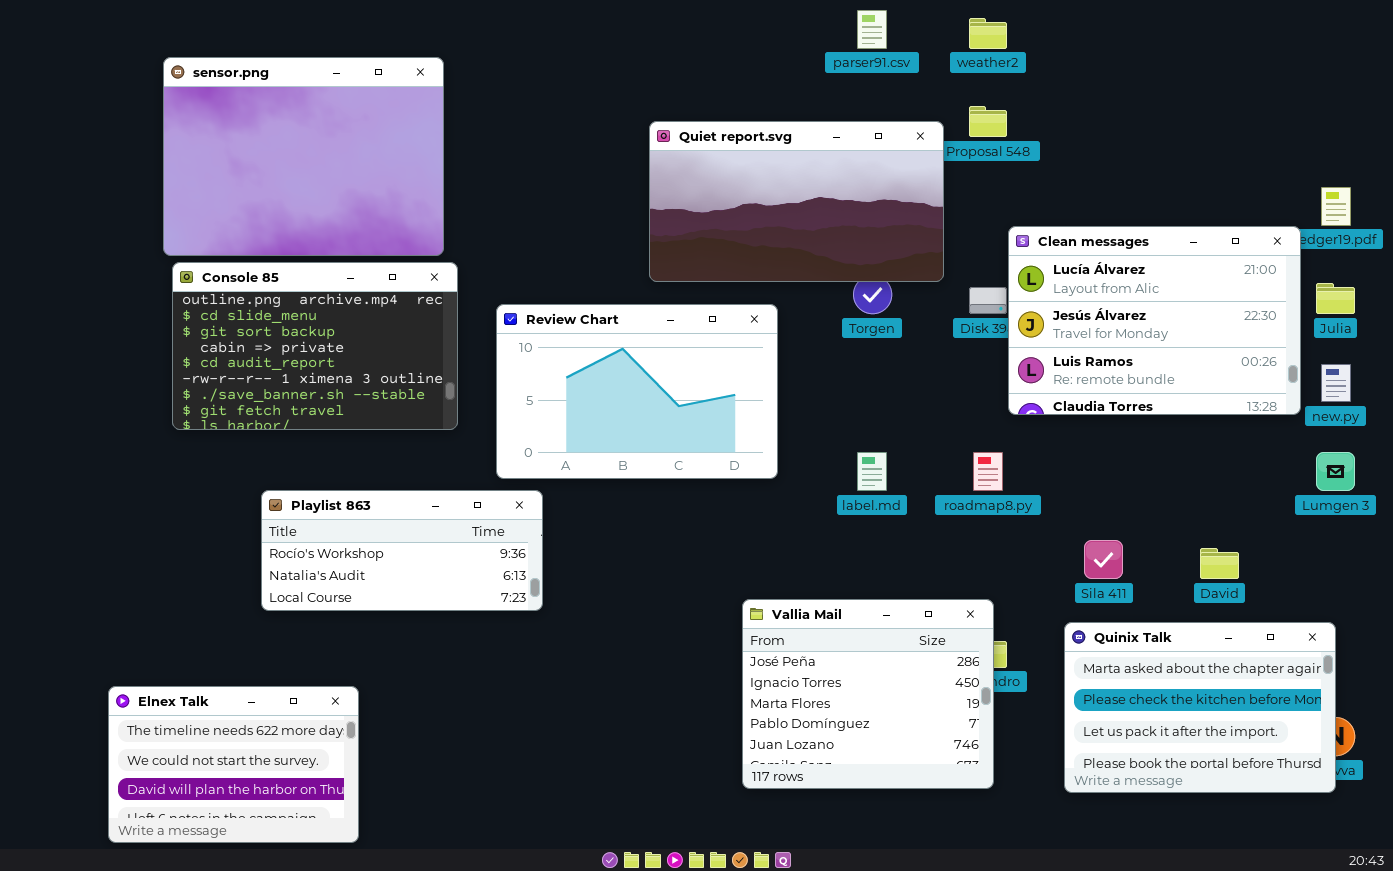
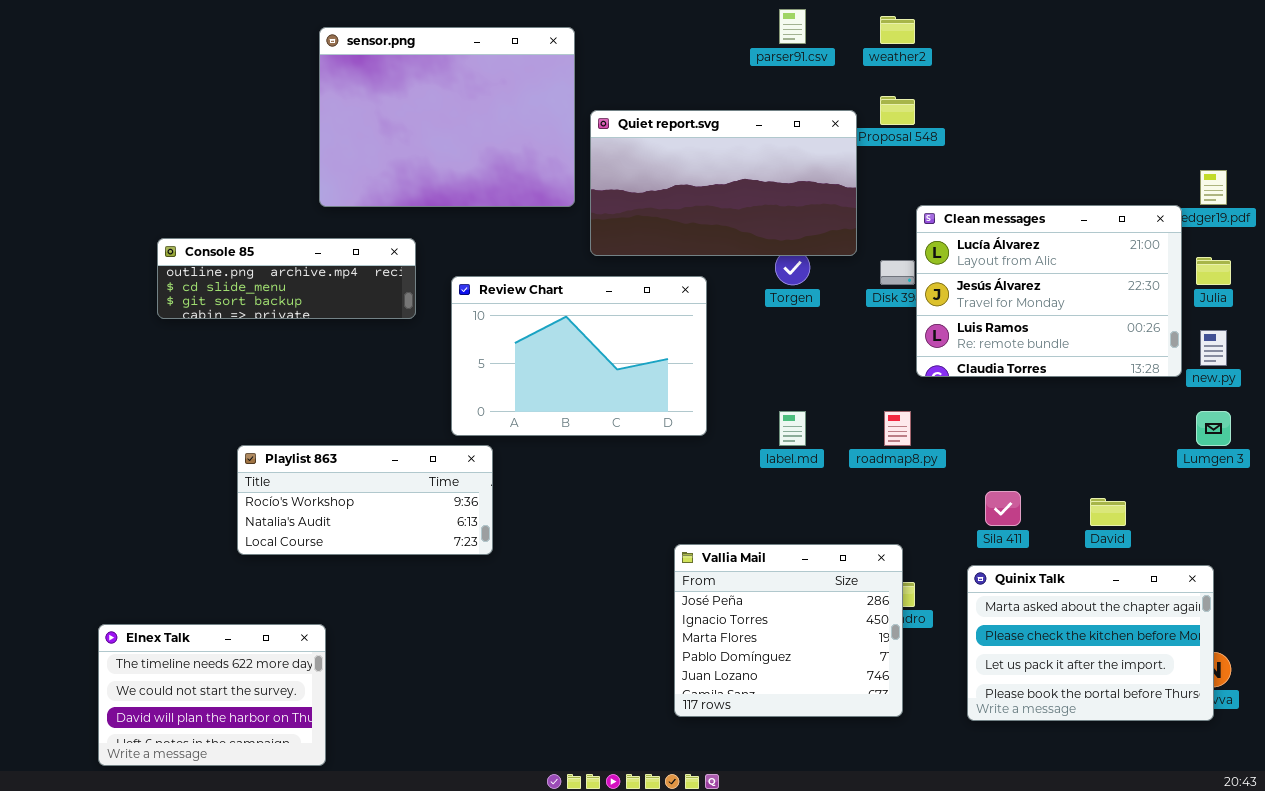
sensor.png: [163,57,444,256] -> [319,27,575,207], moved
Console 85: [172,262,458,430] -> [157,238,416,319], resized

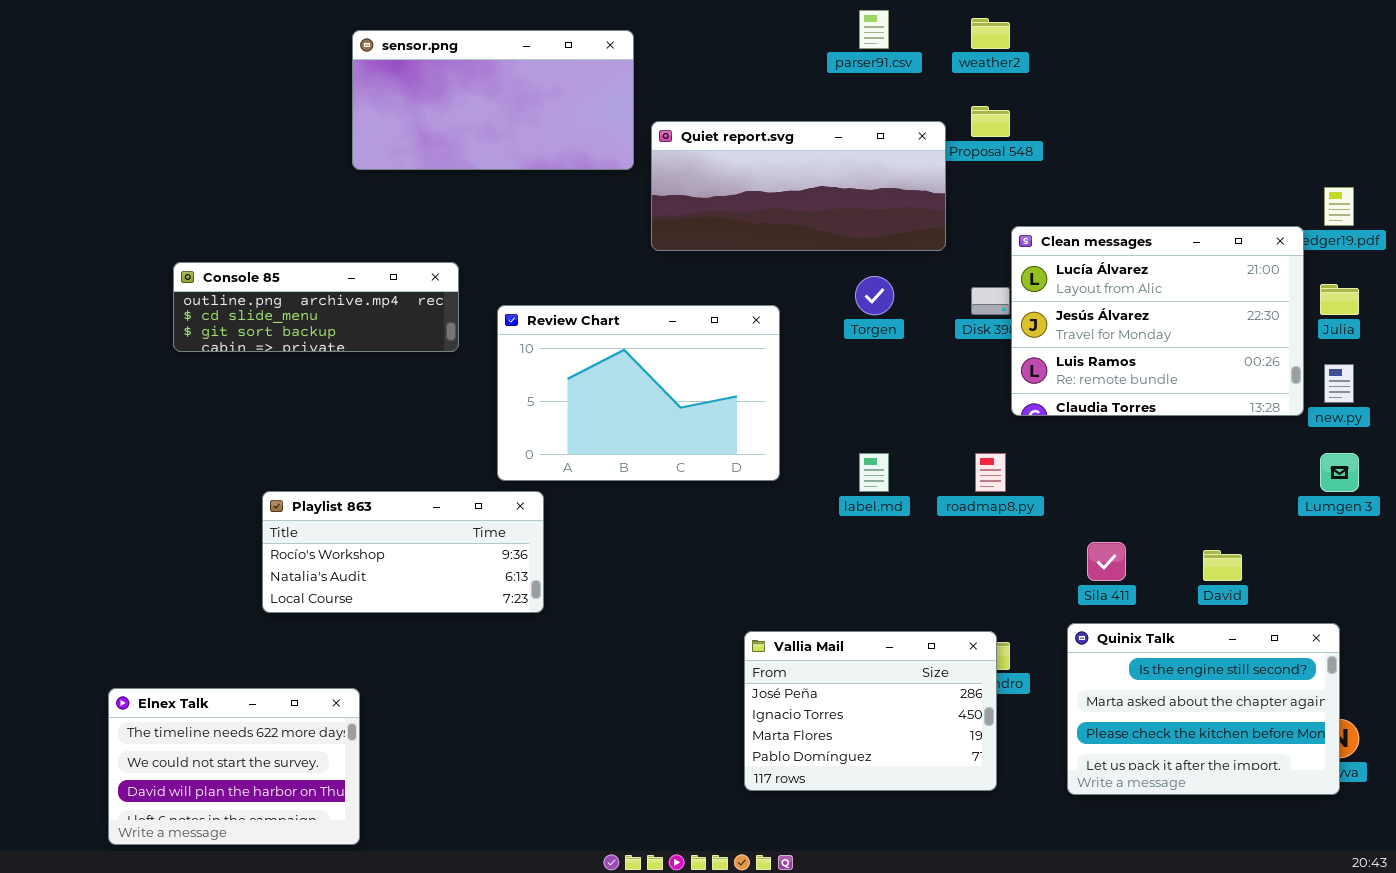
sensor.png: [319,27,575,207] -> [352,30,634,170], resized
Quiet report.svg: [590,110,857,256] -> [651,121,946,251], resized
Vallia Mail: [674,544,903,717] -> [744,631,997,791], resized
Quinix Talk: [967,565,1214,721] -> [1067,623,1340,795], scrolled up 1 row

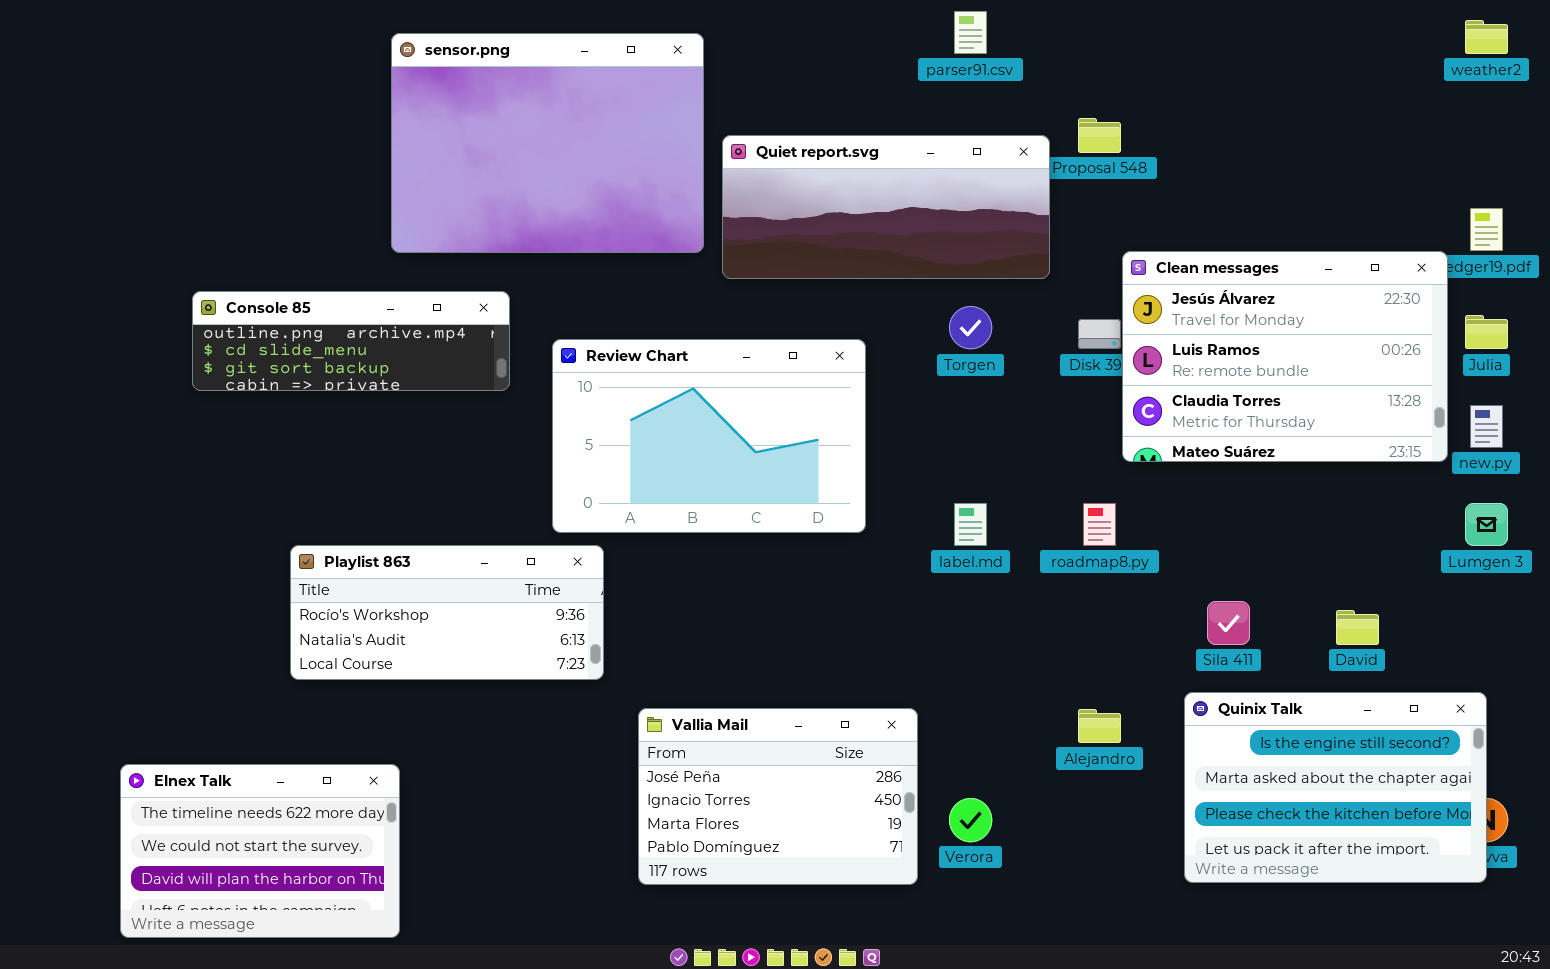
weather2: [971,18,1010,49] -> [1465,20,1508,54], moved
sensor.png: [352,30,634,170] -> [391,33,704,253], resized
Clean messages: [1011,226,1304,416] -> [1122,251,1448,462], scrolled down 1 row
Vallia Mail: [744,631,997,791] -> [638,708,918,885], moved

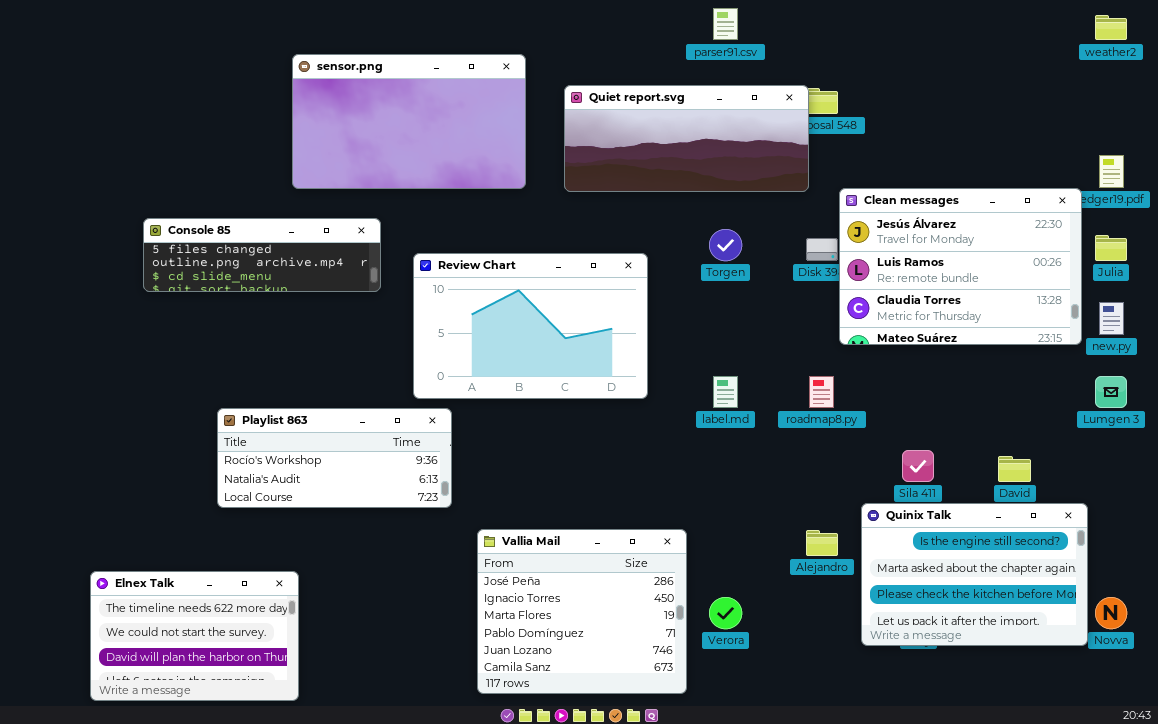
sensor.png: [391,33,704,253] -> [292,54,526,189], resized
Quiet report.svg: [722,135,1050,279] -> [564,85,809,192], moved
Console 85: [192,291,510,391] -> [143,218,381,292], scrolled up 1 row
Quinix Talk: [1184,692,1487,883] -> [861,503,1088,646], moved
Vallia Mail: [638,708,918,885] -> [477,529,687,694], resized

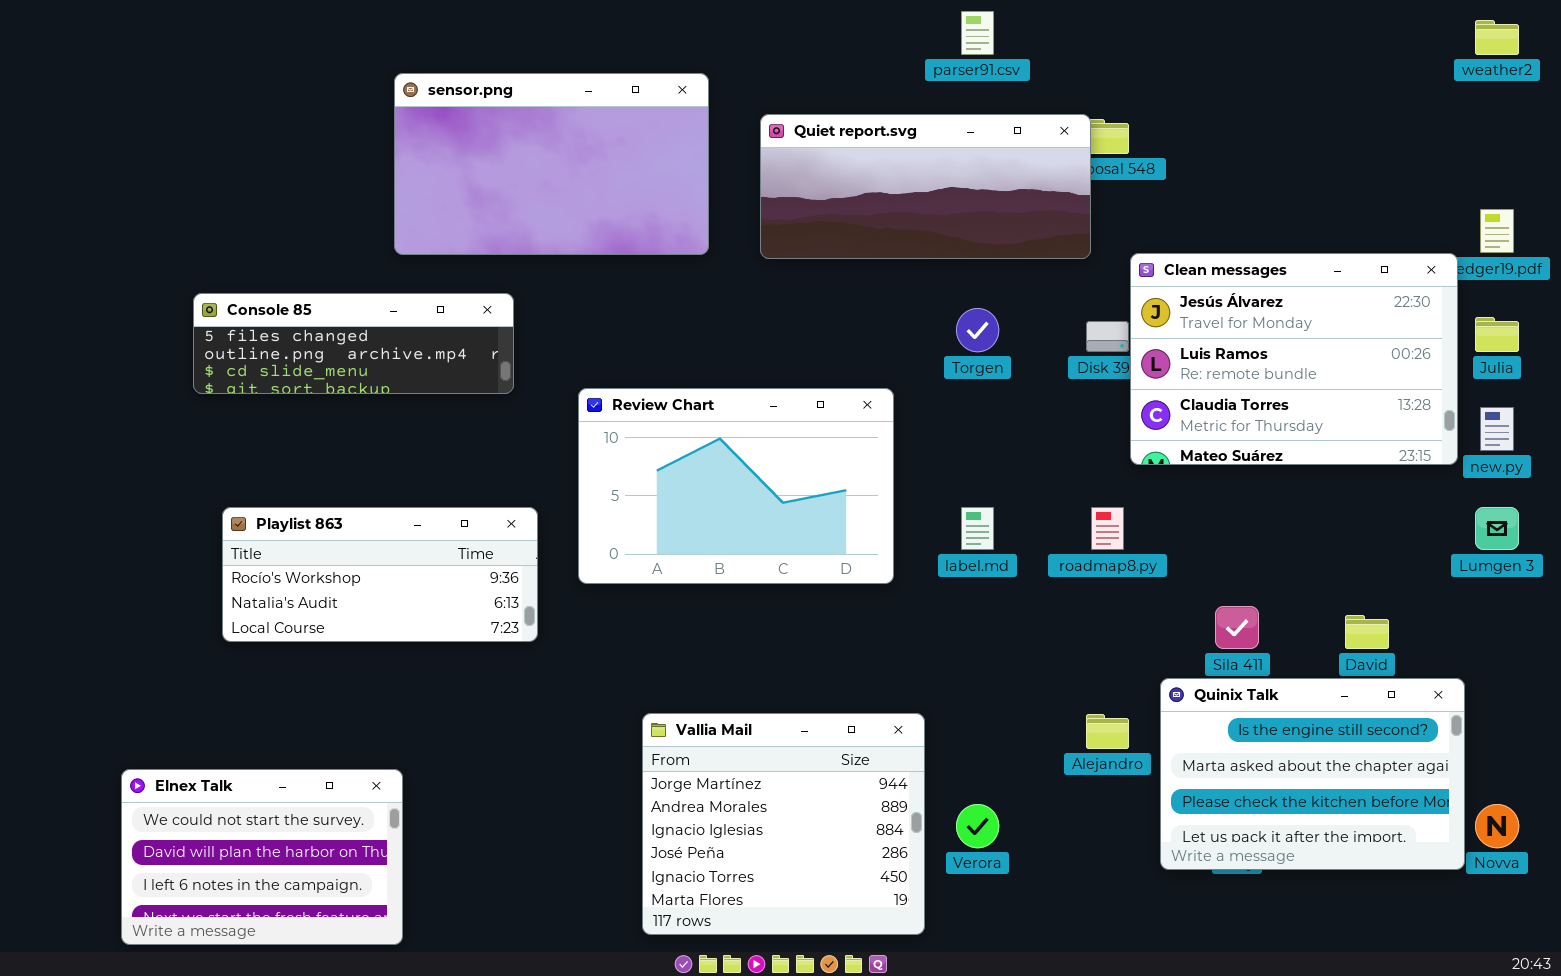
Review Chart: [413,253,648,399] -> [578,388,894,584], moved
Playlist 863: [217,408,452,508] -> [222,507,538,642], moved
Vallia Mail: [477,529,687,694] -> [642,713,925,935], scrolled up 3 rows
Elnex Talk: [90,571,299,701] -> [121,769,403,945], scrolled down 1 row

